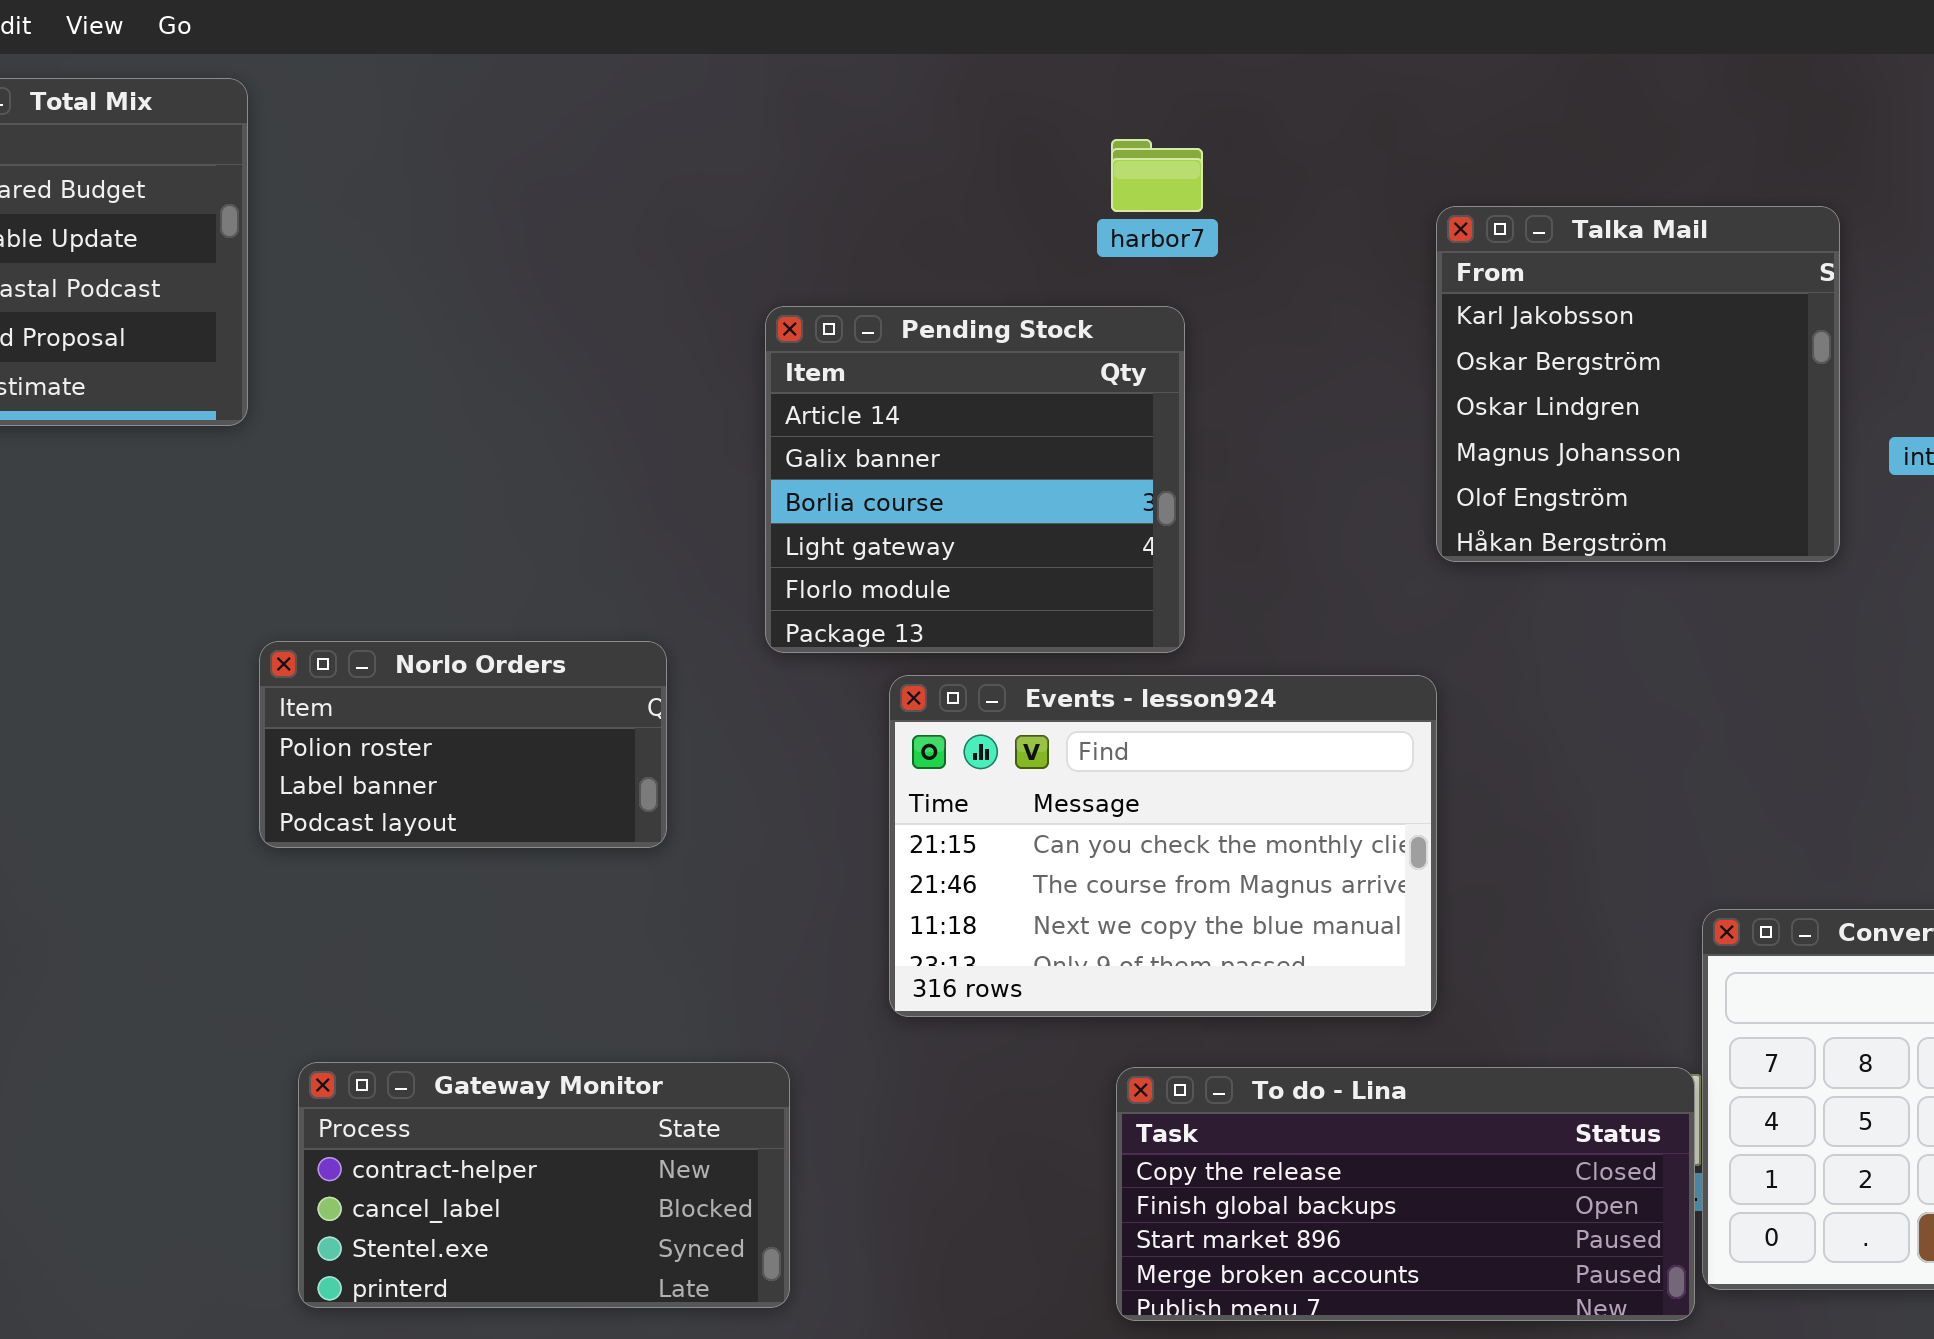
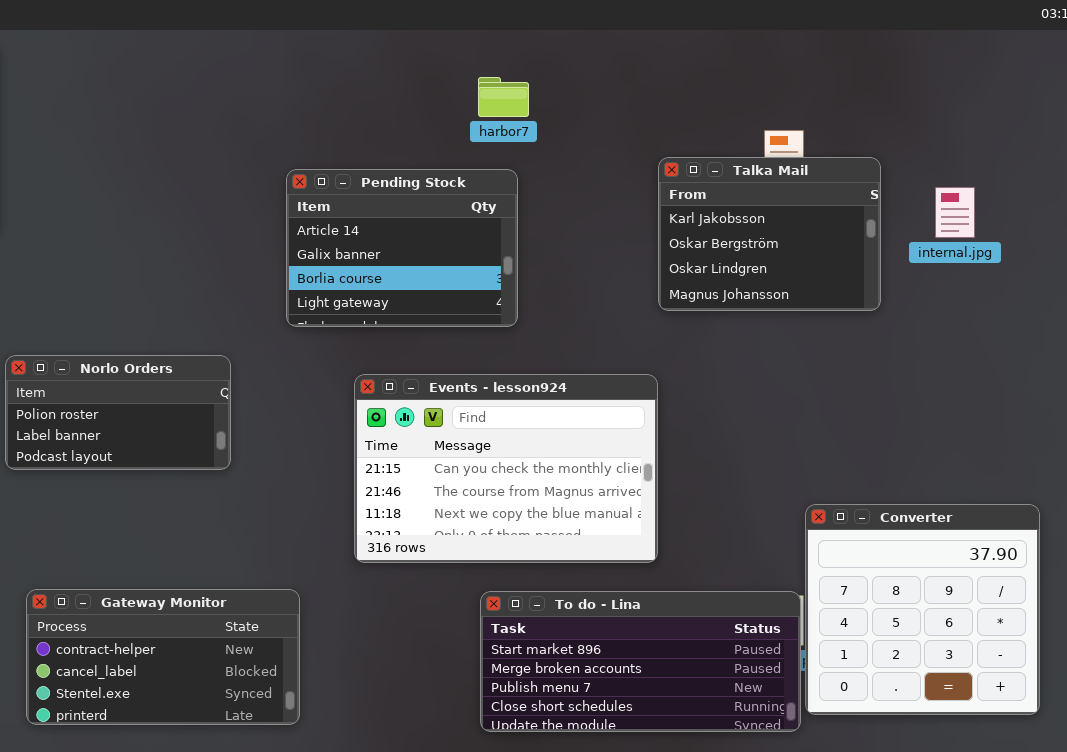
Talka Mail: [1436,206,1840,562] -> [658,157,881,311], resized
Pending Stock: [765,306,1185,653] -> [286,169,518,327], resized
To do - Lina: [1116,1067,1695,1321] -> [480,591,801,732], scrolled down 2 rows

